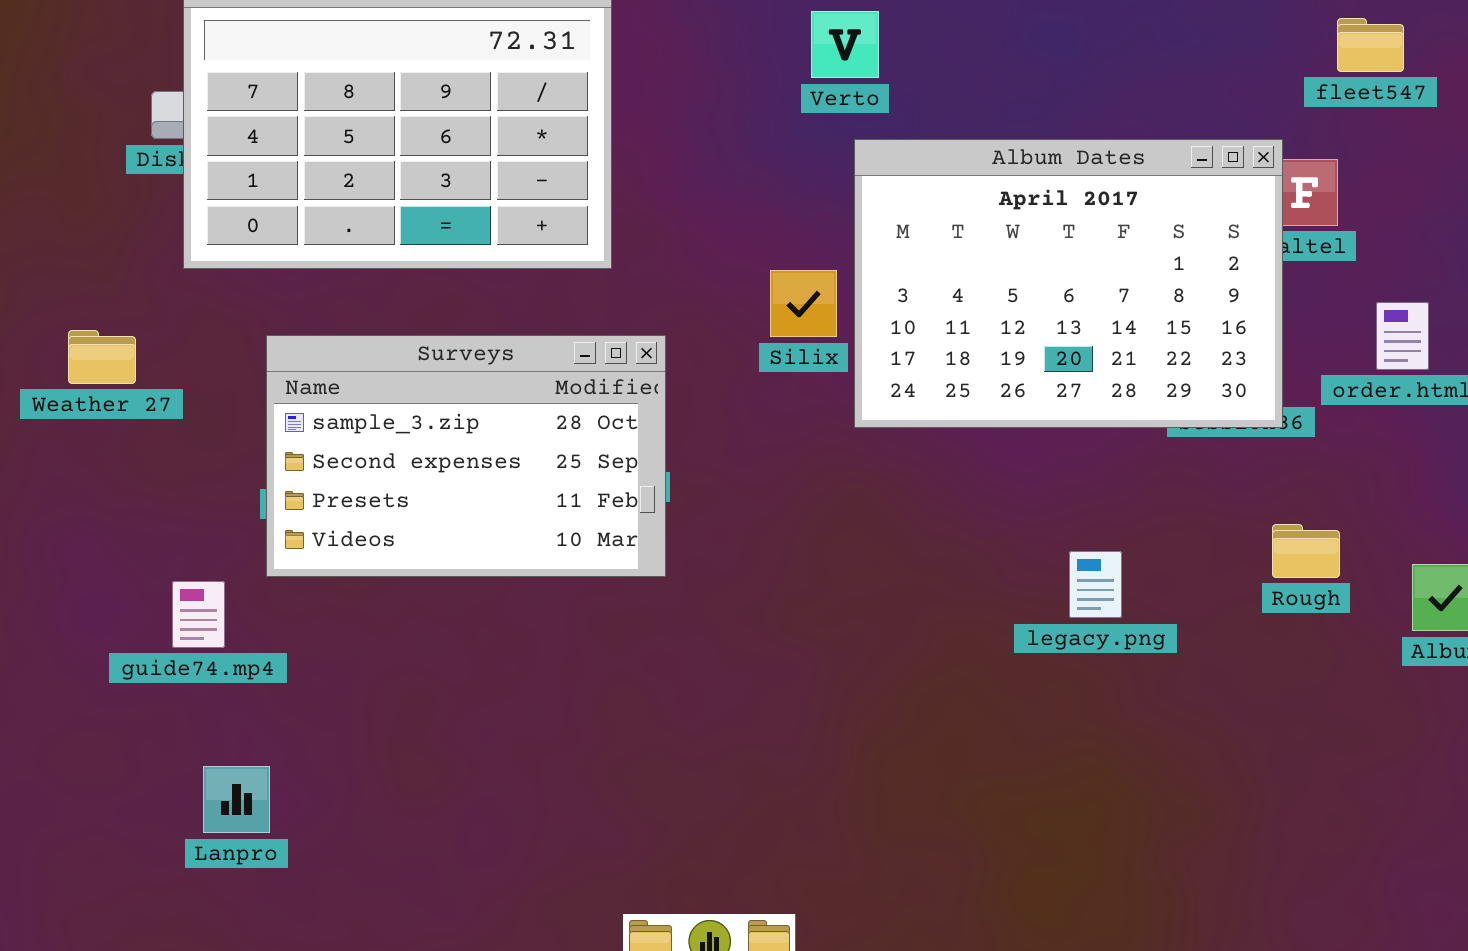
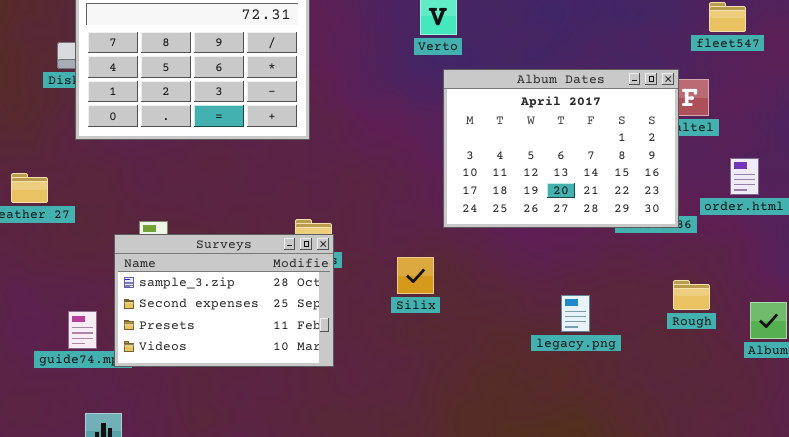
Silix: [770,270,837,337] -> [397,257,434,294], moved
Surveys: [266,335,666,577] -> [114,234,334,367], moved

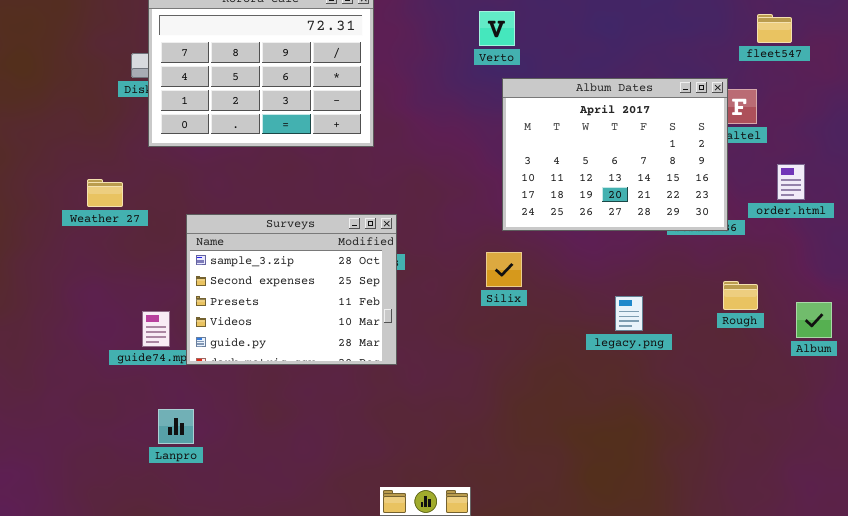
Surveys: [114,234,334,367] -> [186,214,397,365], resized
Silix: [397,257,434,294] -> [486,252,522,287], moved

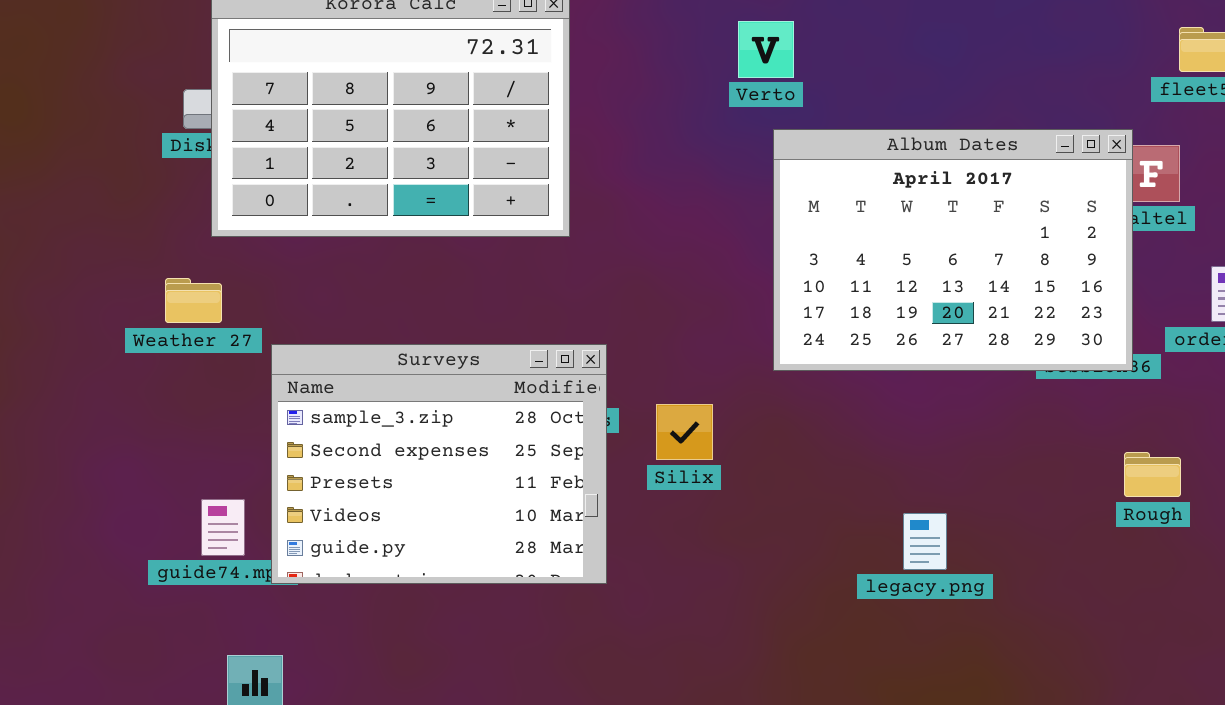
Weather 27: [87,179,123,207] -> [165,278,222,323], moved
Silix: [486,252,522,287] -> [656,404,713,460], moved
legacy.png: [615,296,643,331] -> [903,513,947,570], moved

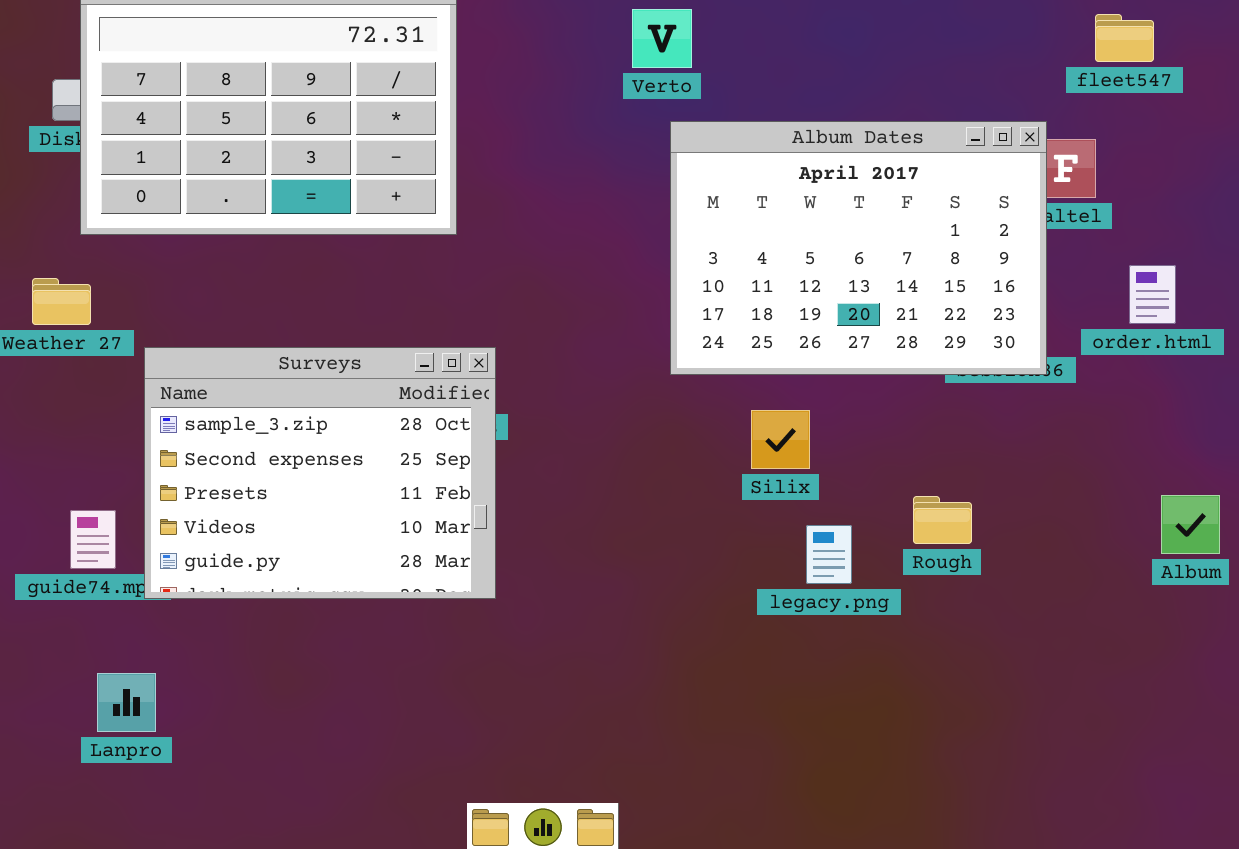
Silix: [656,404,713,460] -> [751,410,810,469], moved
Rough: [1124,452,1181,497] -> [913,496,972,544], moved

